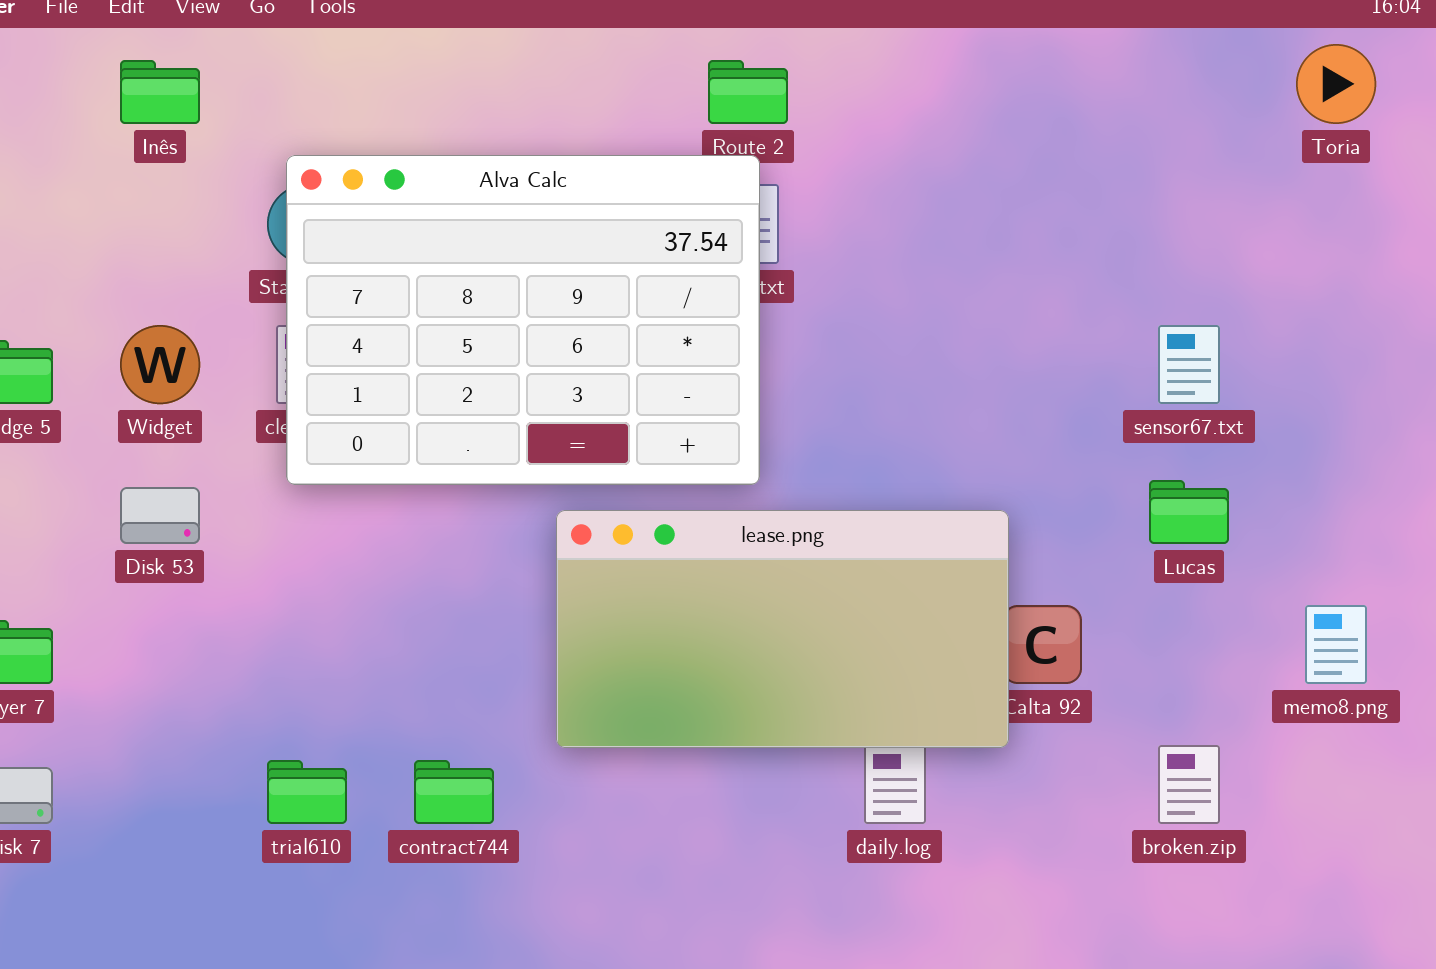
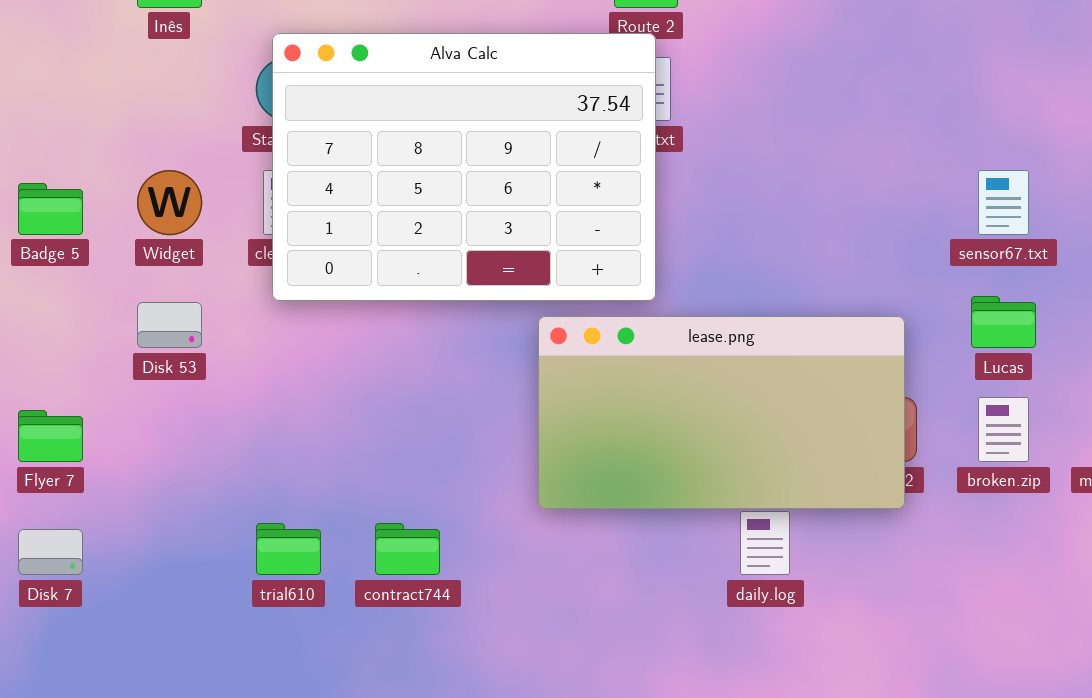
lease.png: [556,510,1009,748] -> [538,316,905,509], moved
broken.zip: [1158,745,1220,824] -> [978,397,1029,462], moved

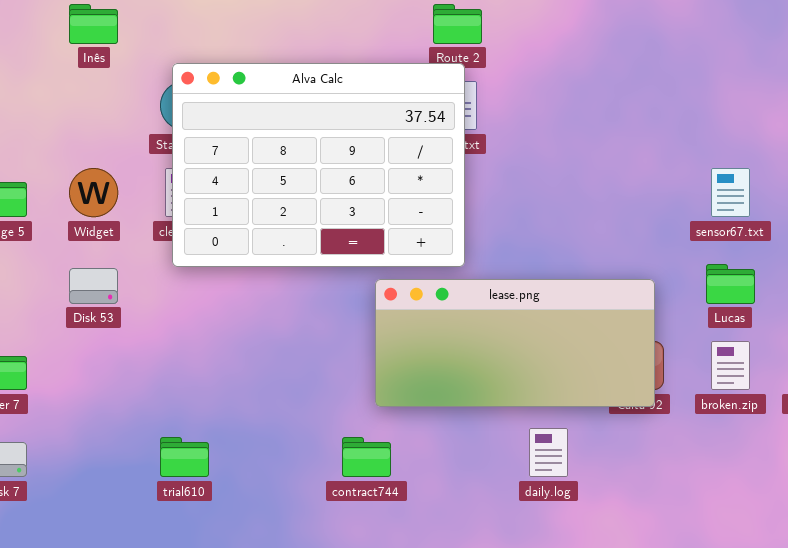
lease.png: [538,316,905,509] -> [375,279,655,407], resized
contract744: [375,523,440,575] -> [342,437,391,477], moved

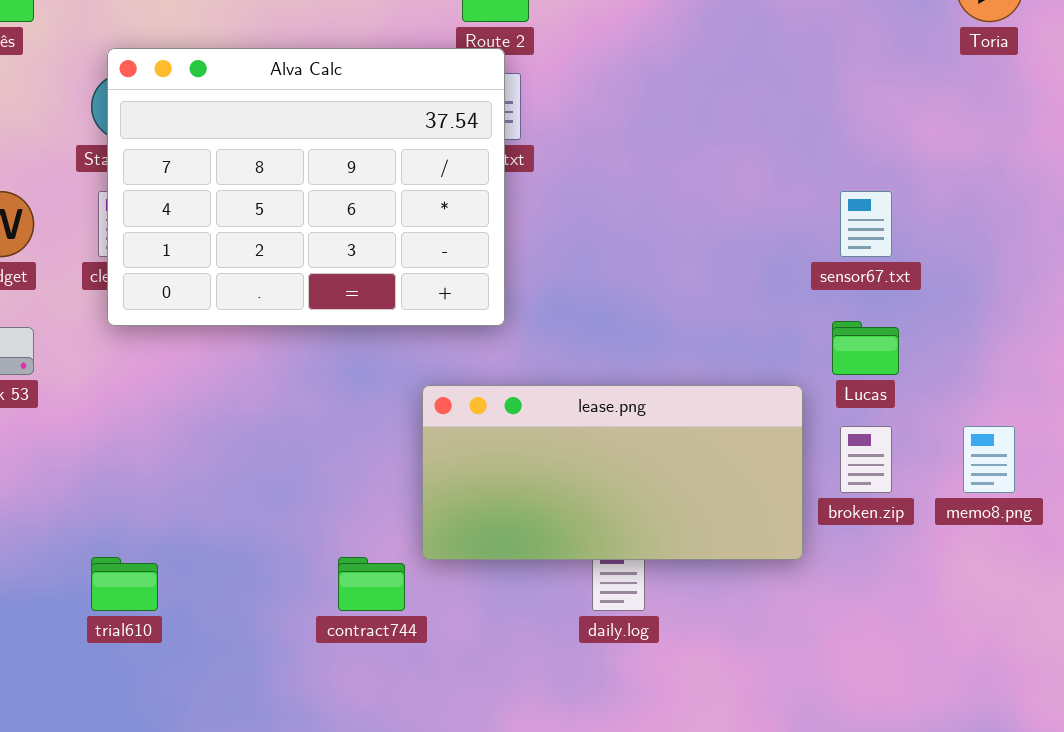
lease.png: [375,279,655,407] -> [422,385,803,560], moved

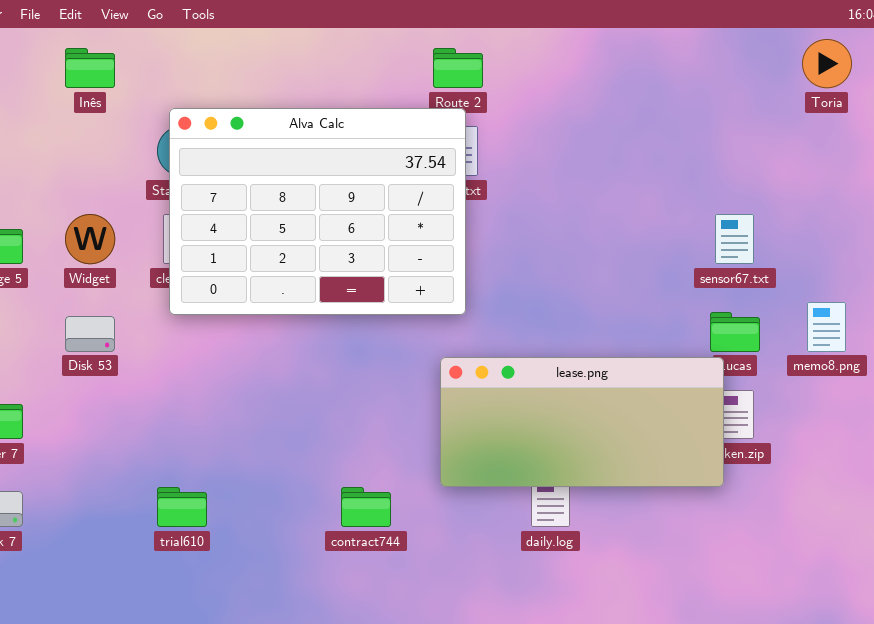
lease.png: [422,385,803,560] -> [440,357,724,487], moved
memo8.png: [963,426,1015,493] -> [807,302,846,352], moved

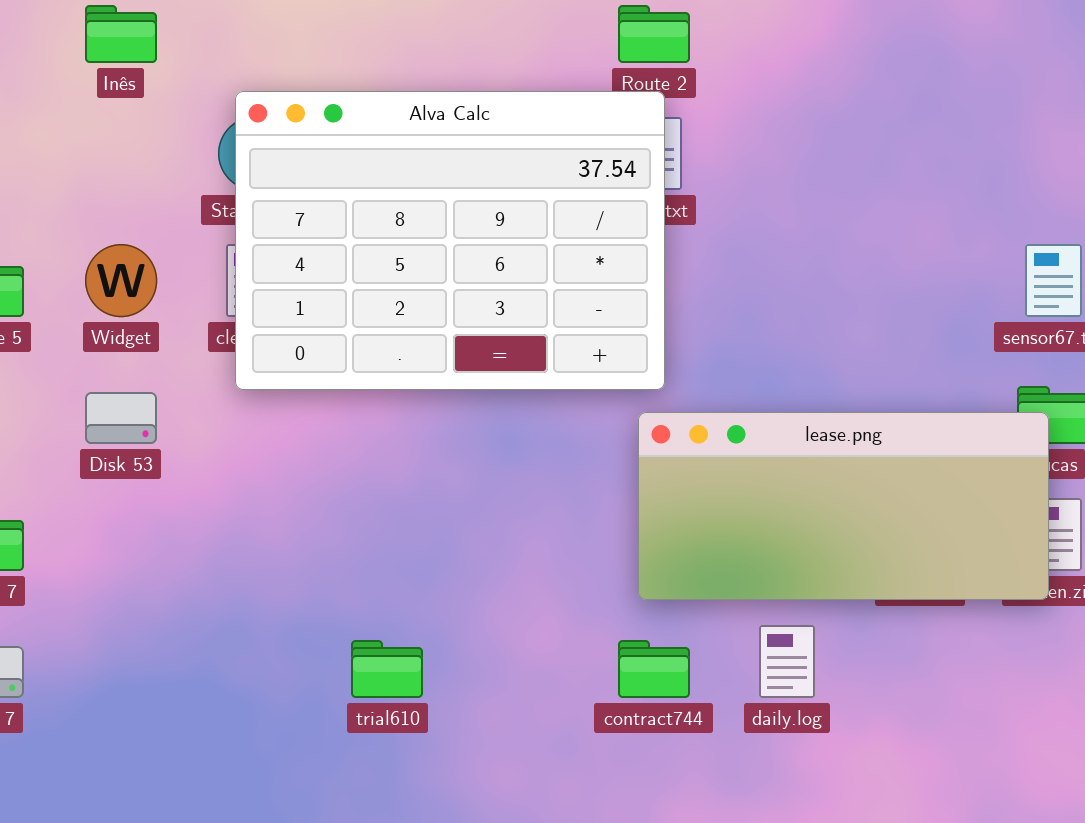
lease.png: [440,357,724,487] -> [638,412,1049,600], moved
trial610: [157,487,207,527] -> [351,640,423,698], moved
contract744: [341,487,391,527] -> [618,640,690,698], moved

